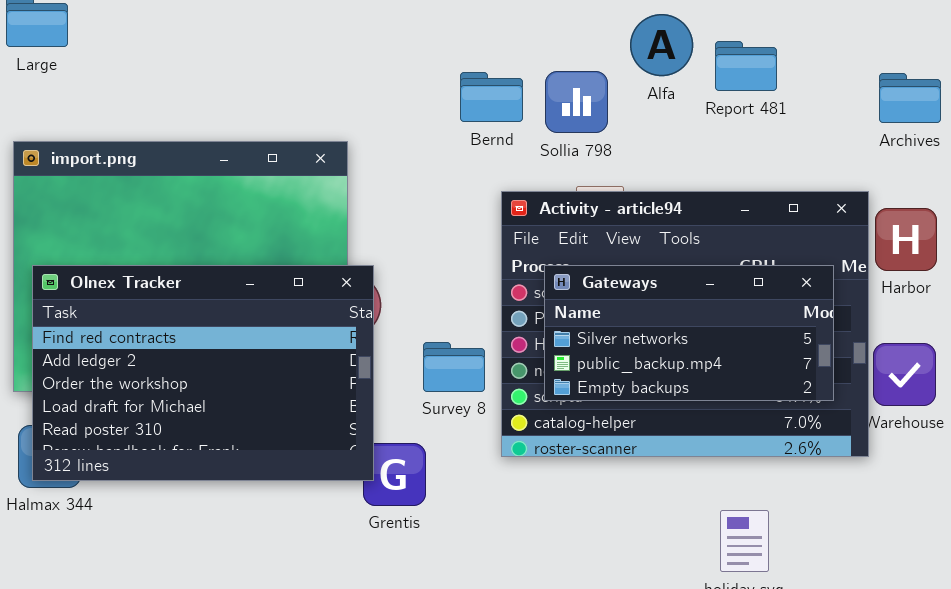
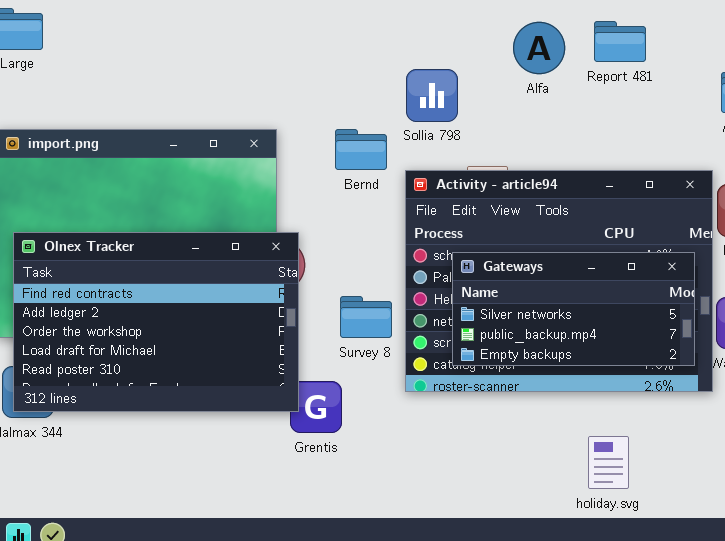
Report 481: [715,41,777,91] -> [594,21,646,62], moved
Sollia 798: [545,71,608,133] -> [406,69,458,122], moved
Bernd: [460,72,523,122] -> [335,129,387,170], moved
Gateways: [544,265,834,401] -> [452,252,695,366], moved

